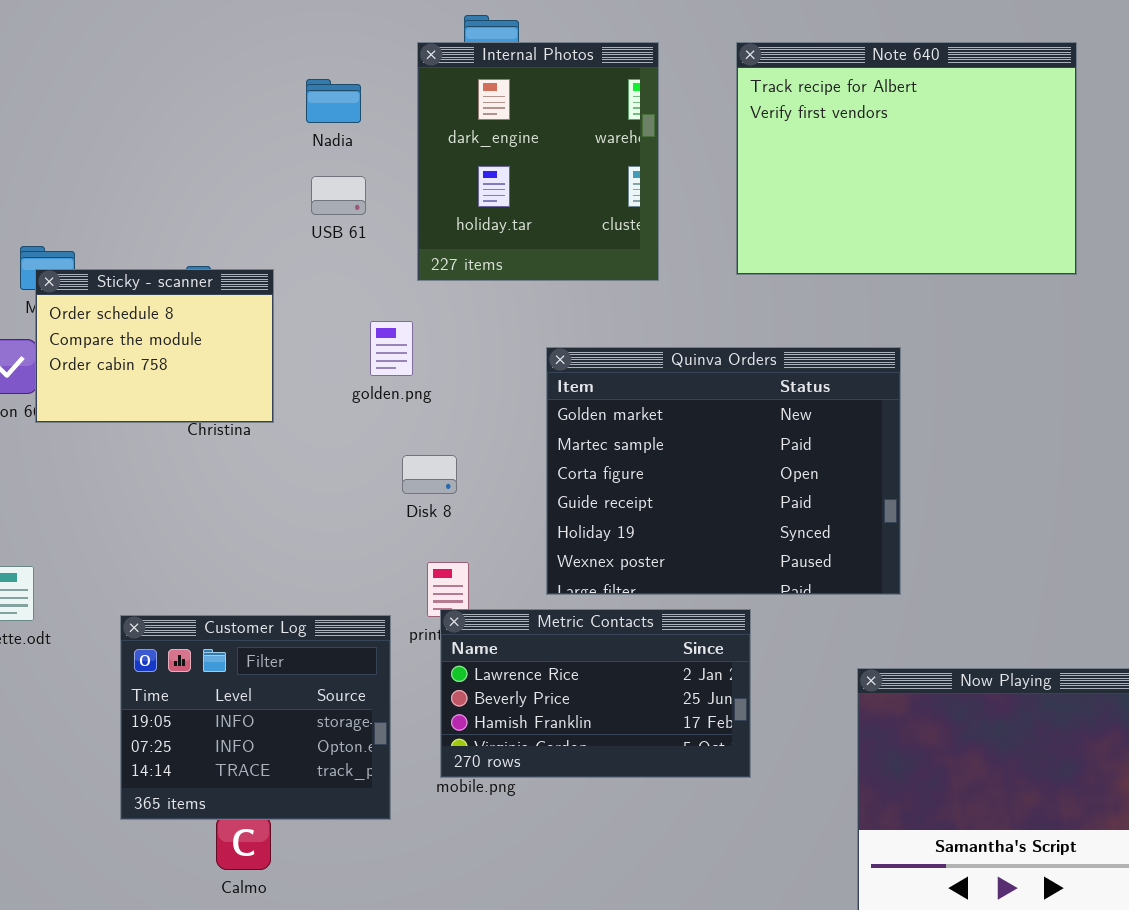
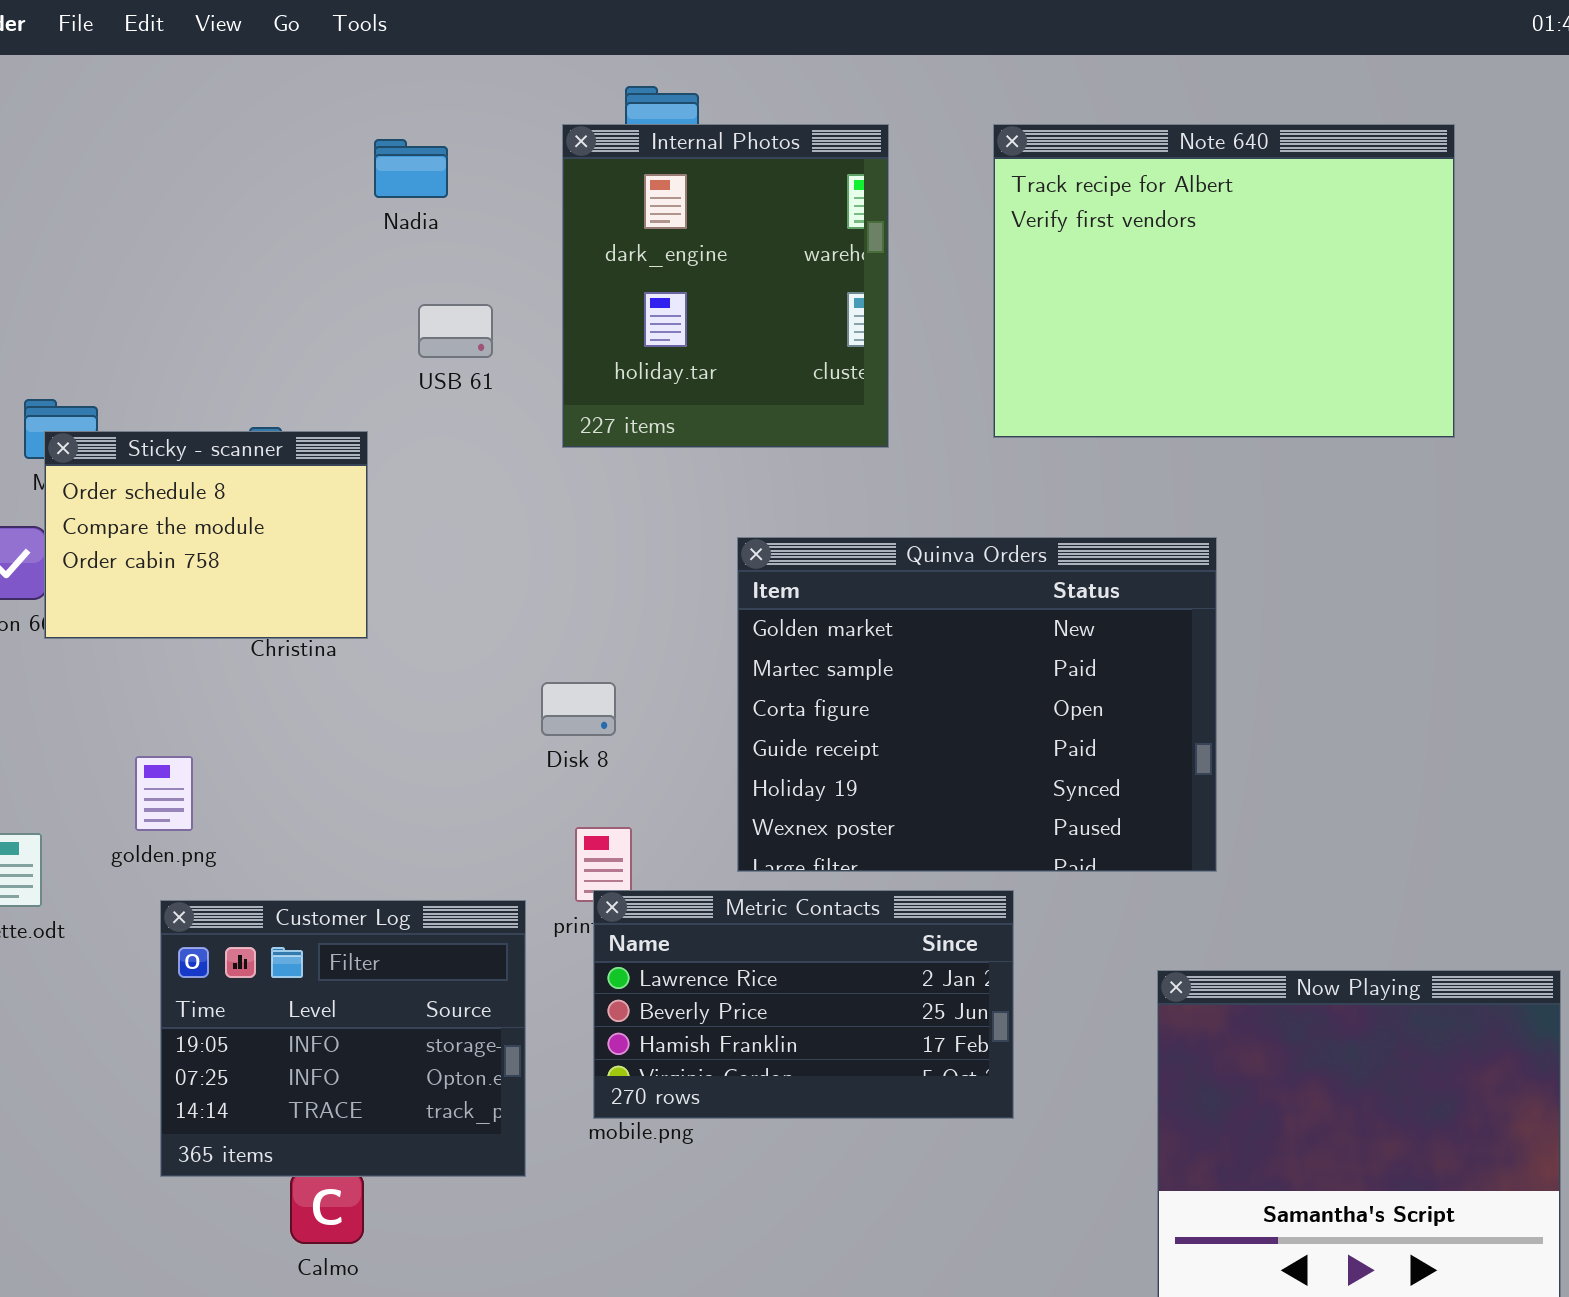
Nadia: [306,79,361,123] -> [374,139,448,198], moved
golden.png: [370,321,413,376] -> [135,756,193,831], moved

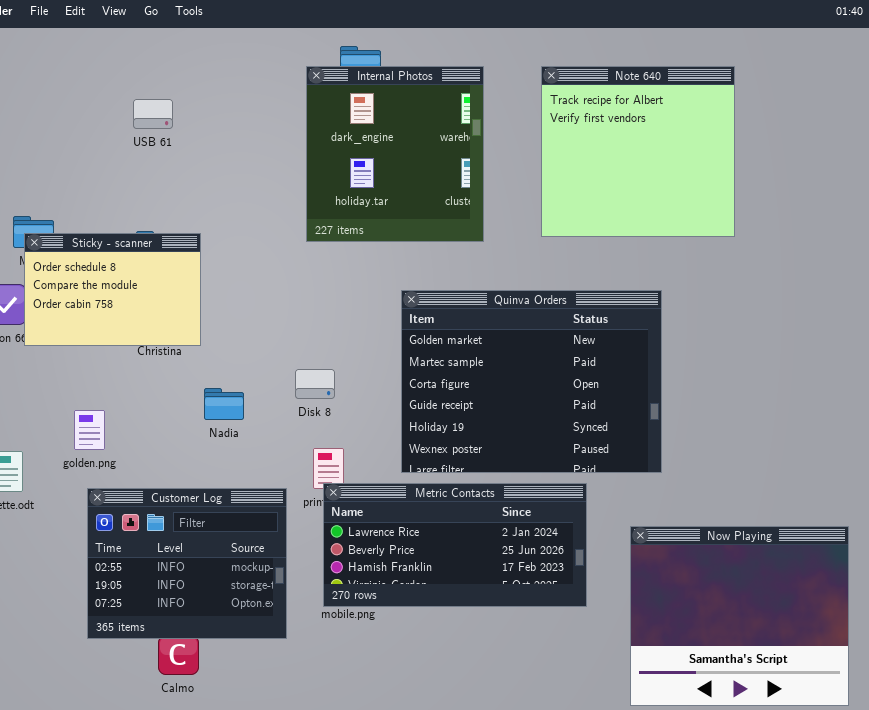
Note 640: [993,124,1455,438] -> [541,66,735,237], resized
Nadia: [374,139,448,198] -> [204,388,244,420], moved
USB 61: [418,304,493,358] -> [133,99,173,129], moved
Metric Contacts: [593,890,1014,1119] -> [323,483,587,607], resized
Customer Log: [160,900,526,1177] -> [87,488,287,639], scrolled up 1 row

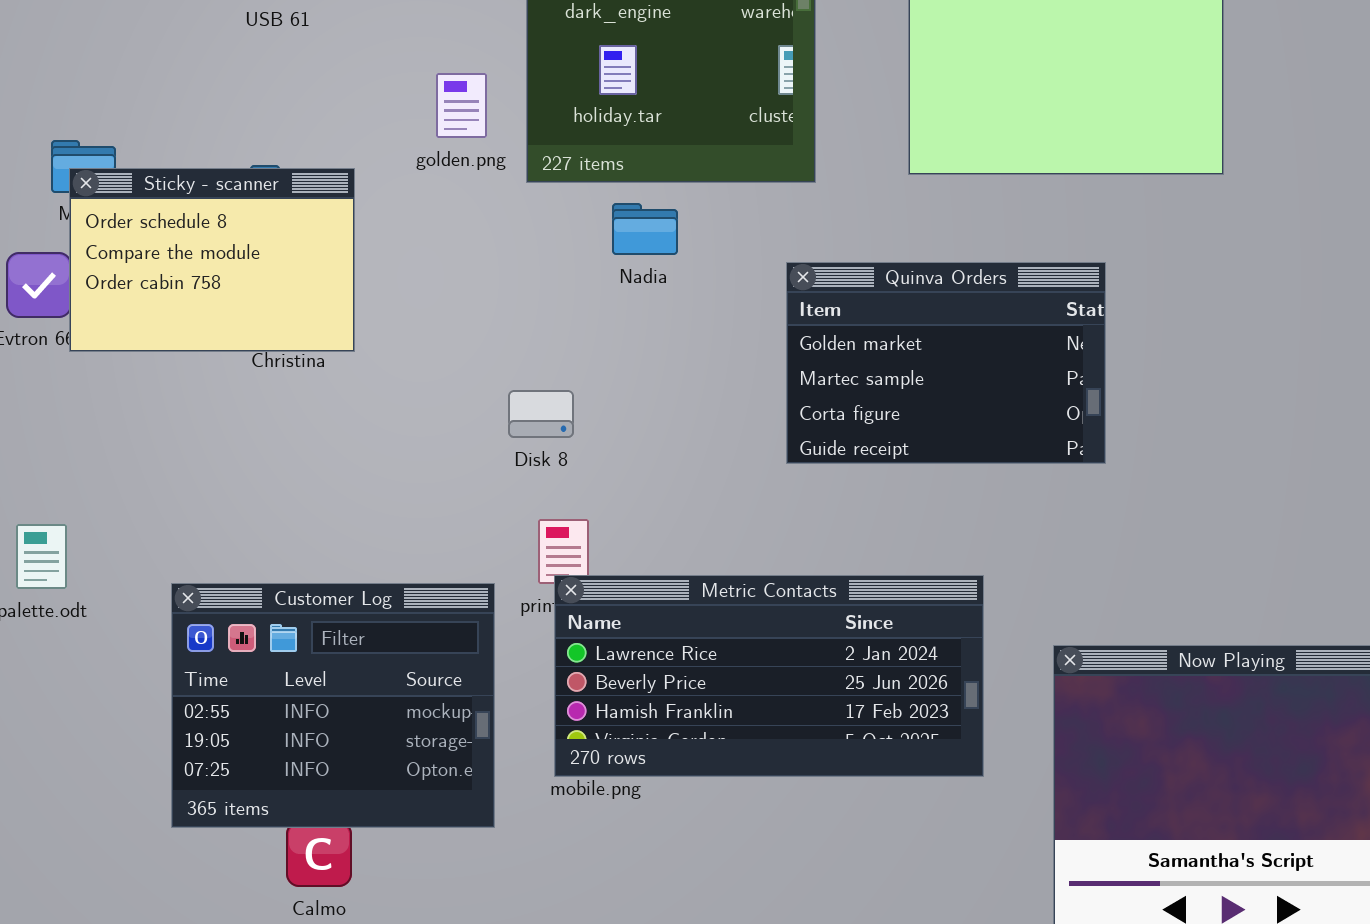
Quinva Orders: [401,290,662,473] -> [786,262,1106,464], resized
Nadia: [204,388,244,420] -> [612,203,678,255], moved
golden.png: [74,410,105,450] -> [436,73,487,138], moved

